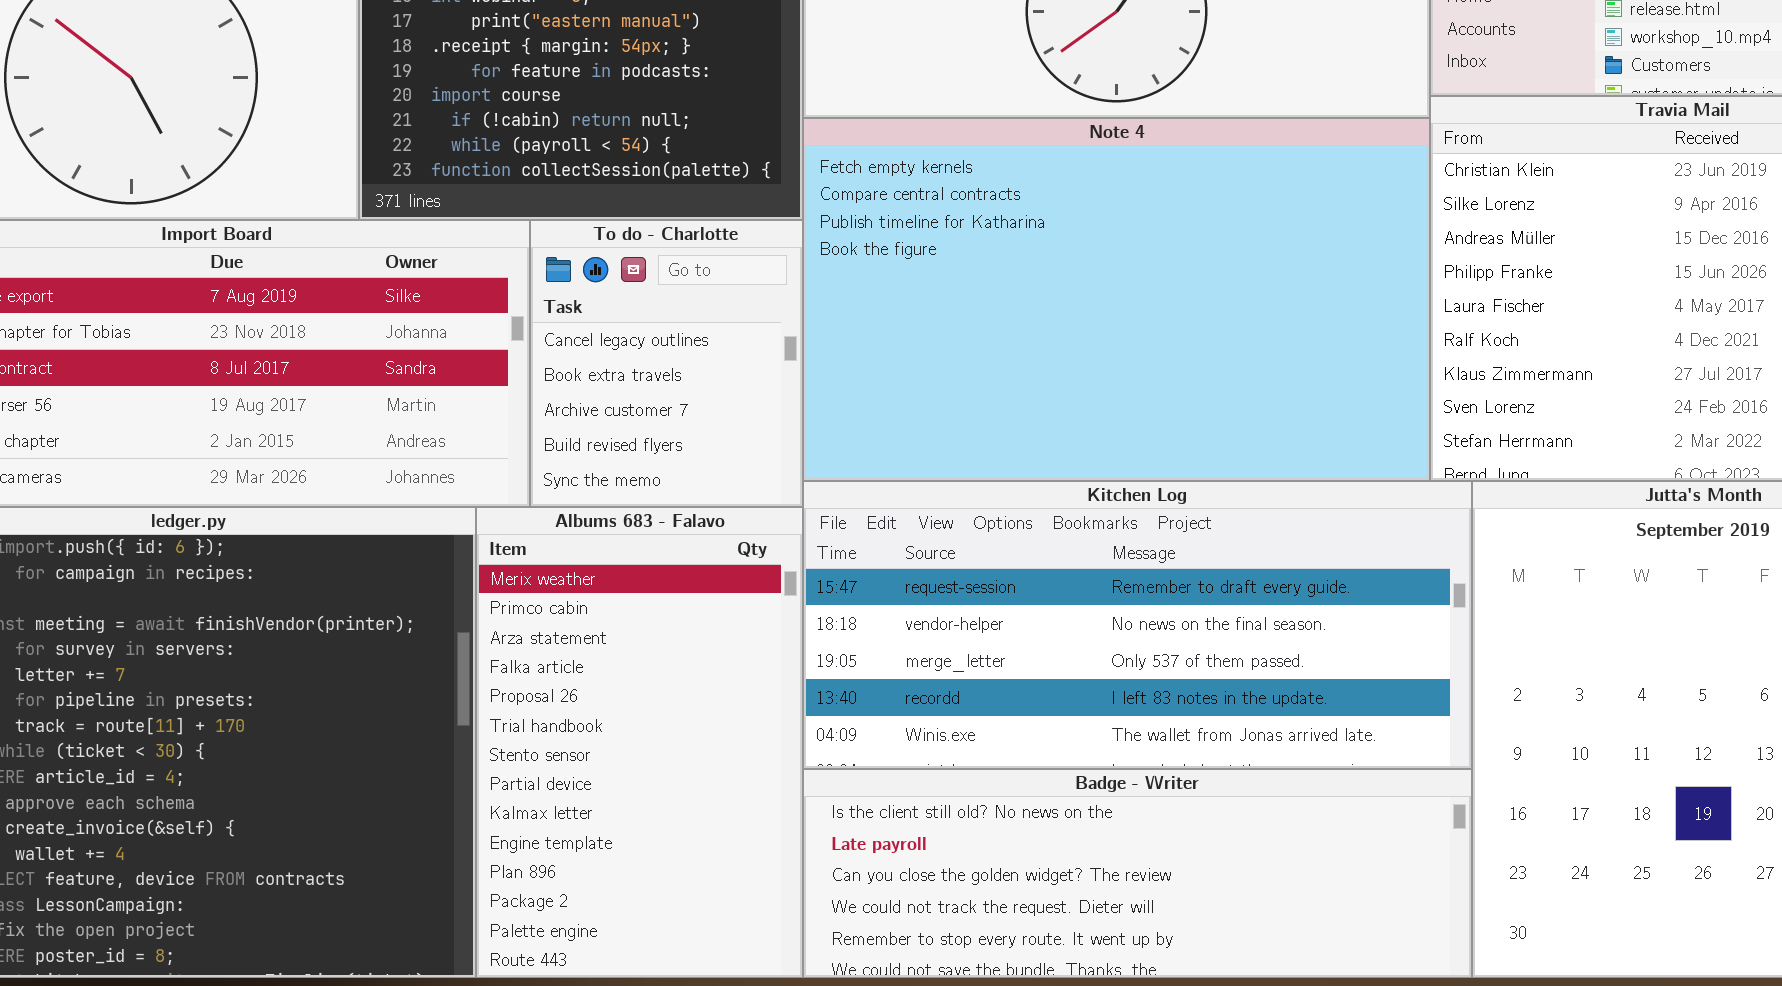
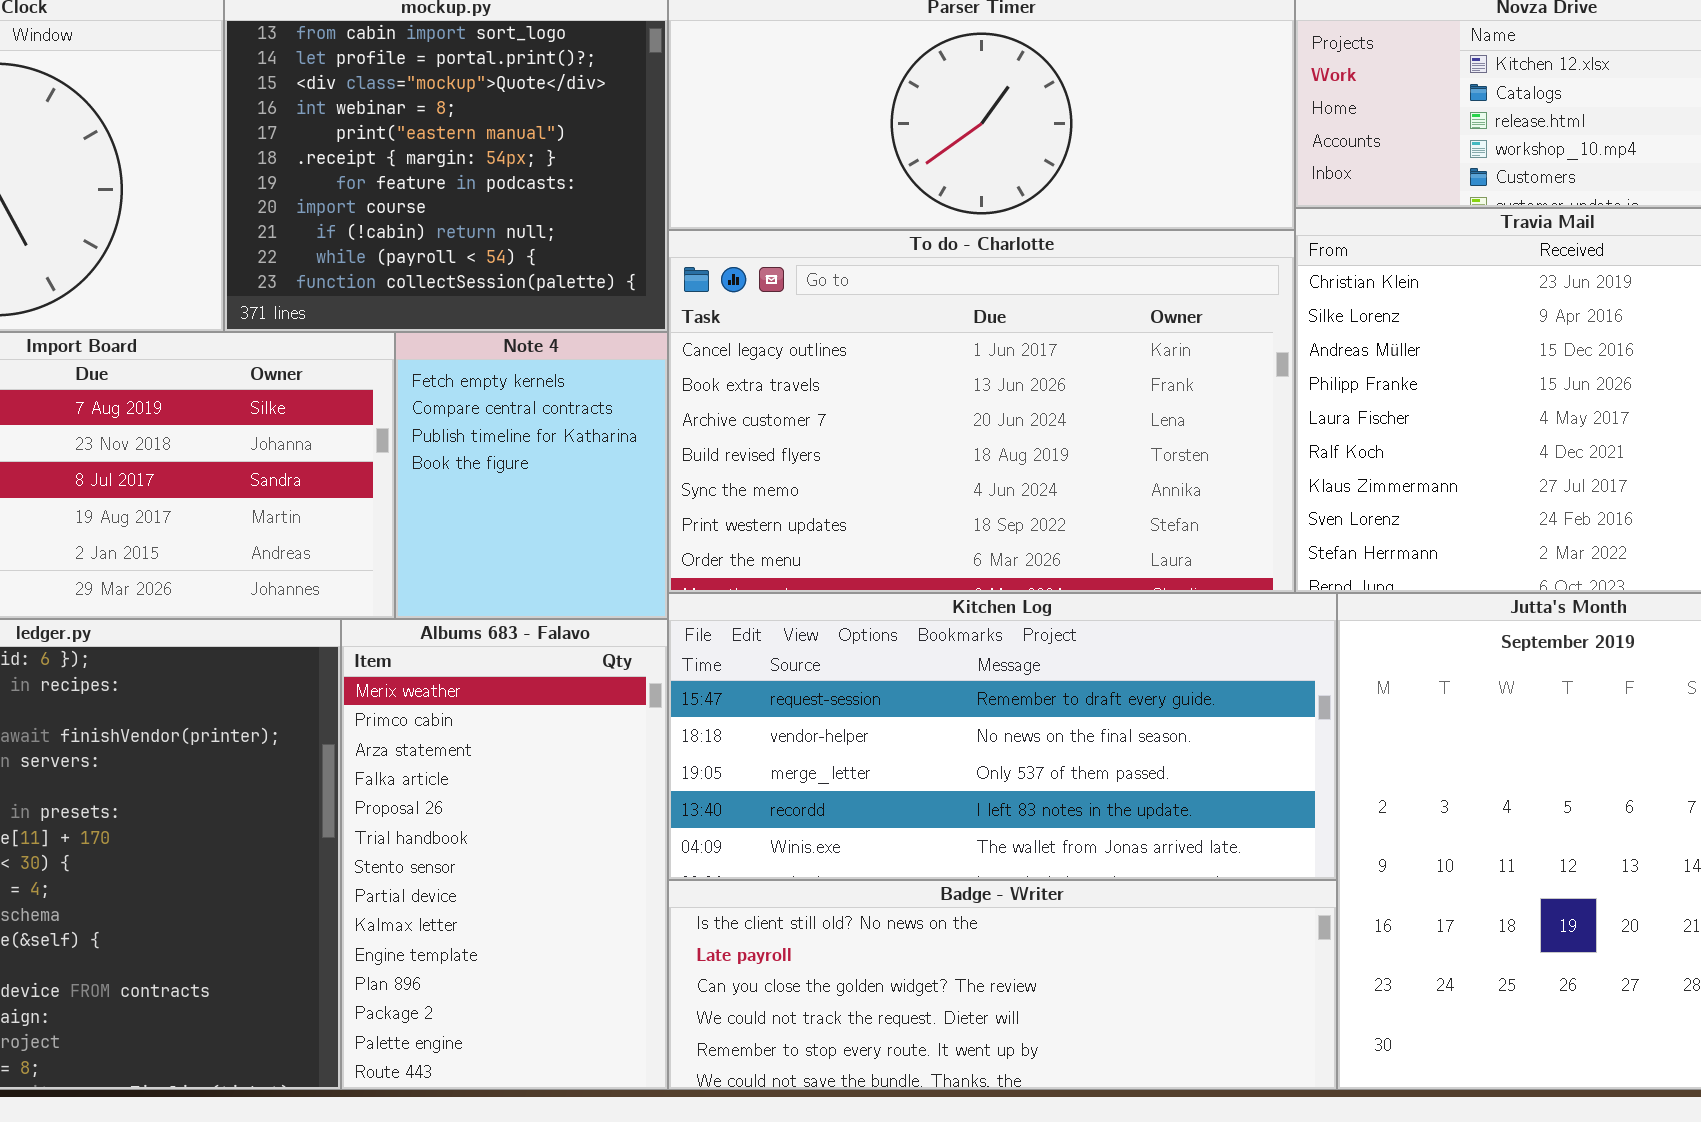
Note 4: [803,118,1430,481] -> [395,332,668,619], moved, resized
To do - Charlotte: [530,220,803,507] -> [668,230,1295,593], moved, resized

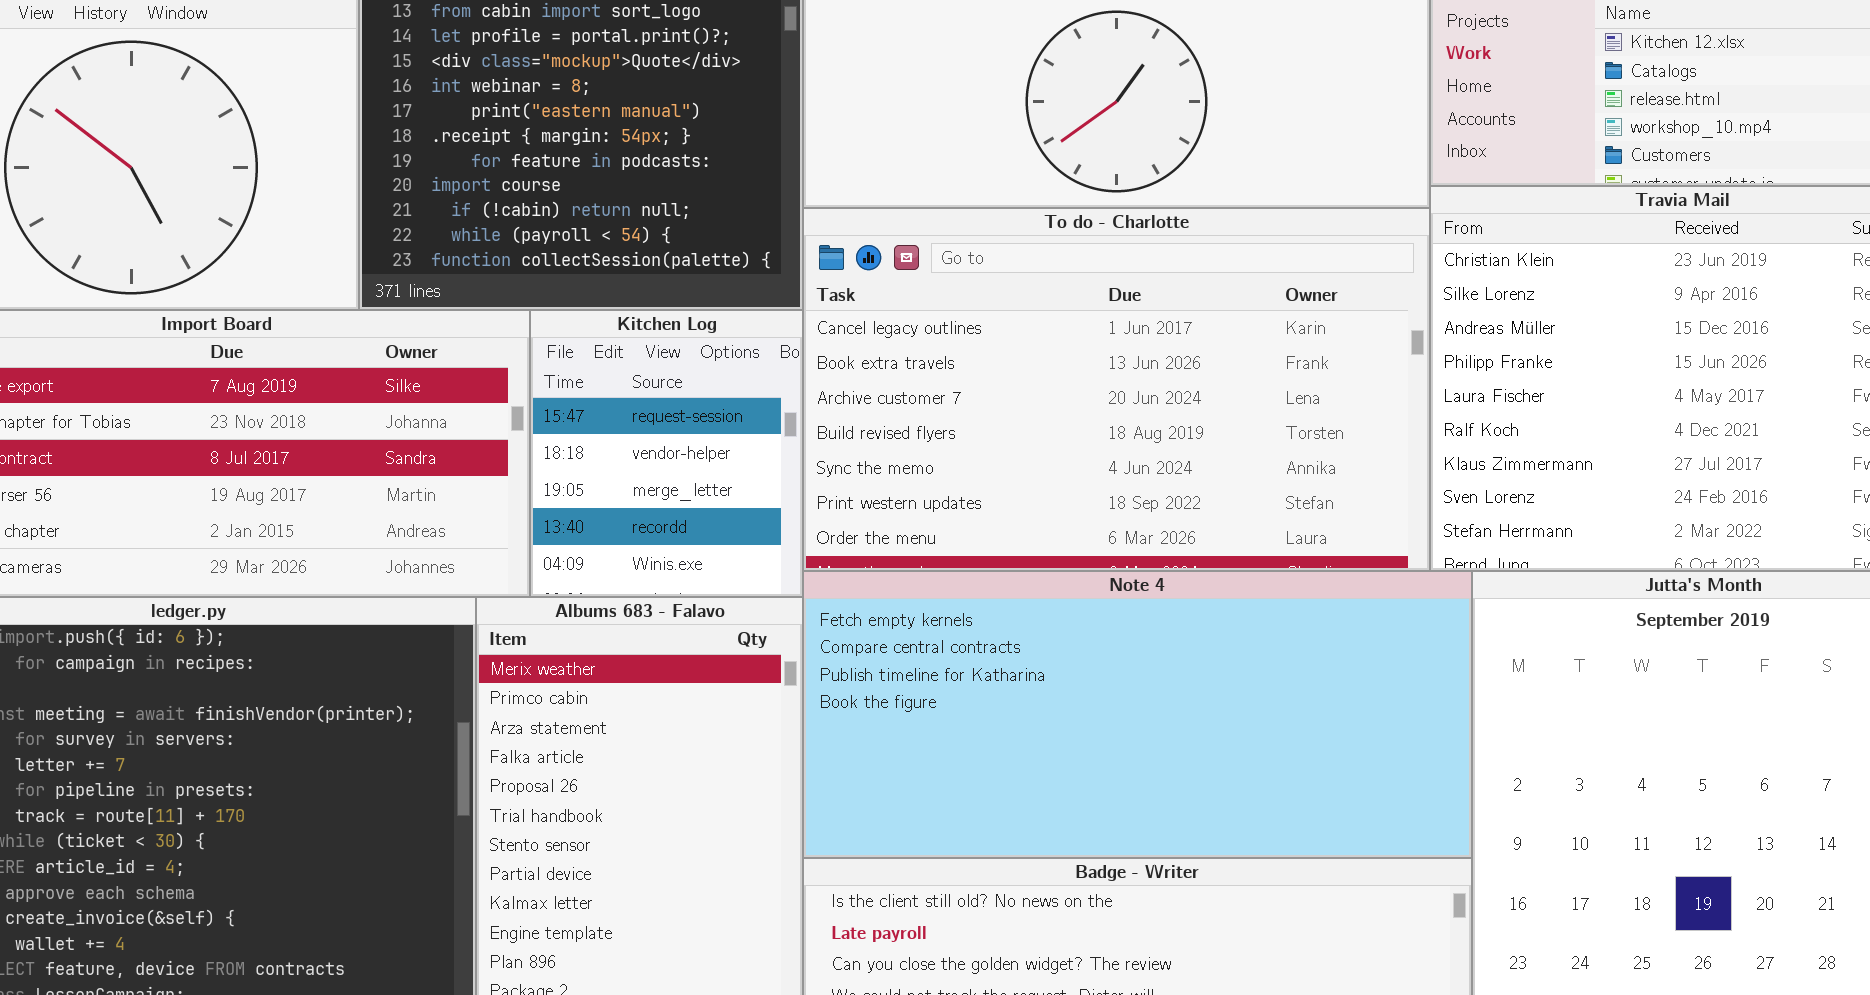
Note 4: [395,332,668,619] -> [803,571,1472,858], moved, resized
Kitchen Log: [668,593,1337,880] -> [530,310,803,597], moved, resized

